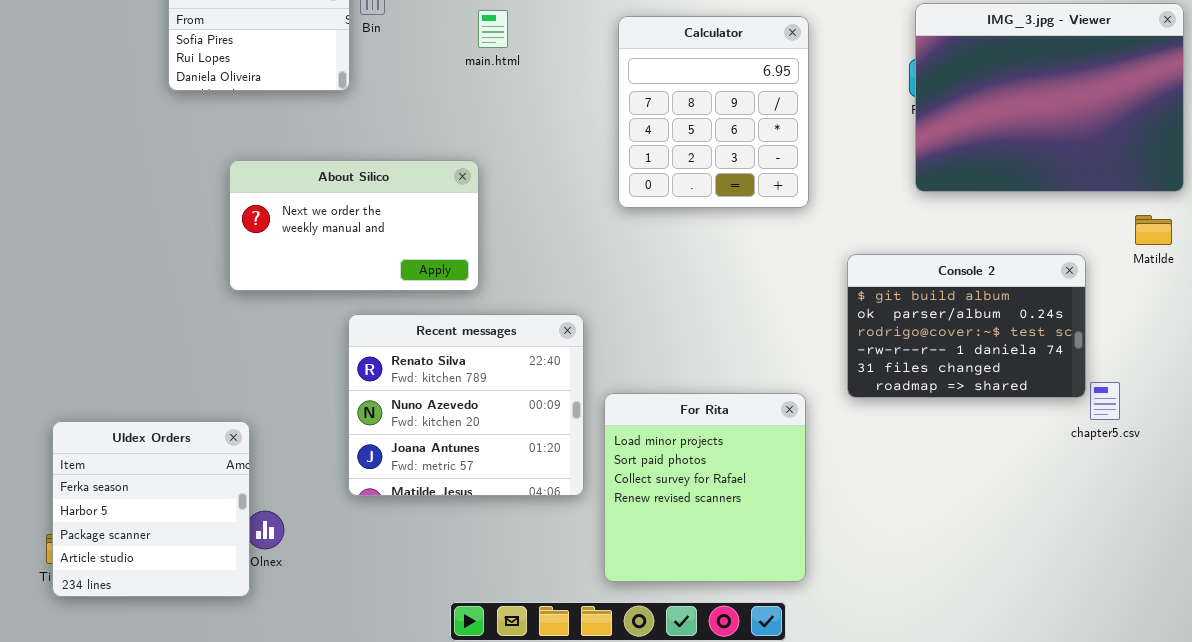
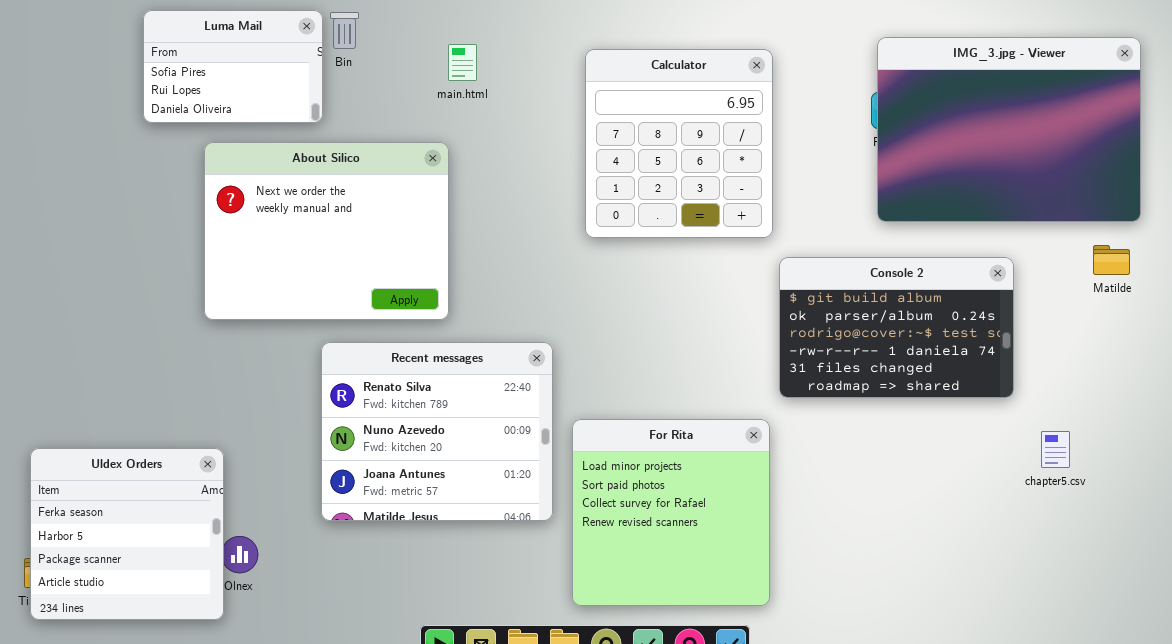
About Silico: [229,160,479,291] -> [204,142,449,320], resized
Console 2: [847,254,1086,398] -> [779,257,1014,398], moved
chapter5.csv: [1090,382,1120,420] -> [1041,431,1070,468], moved

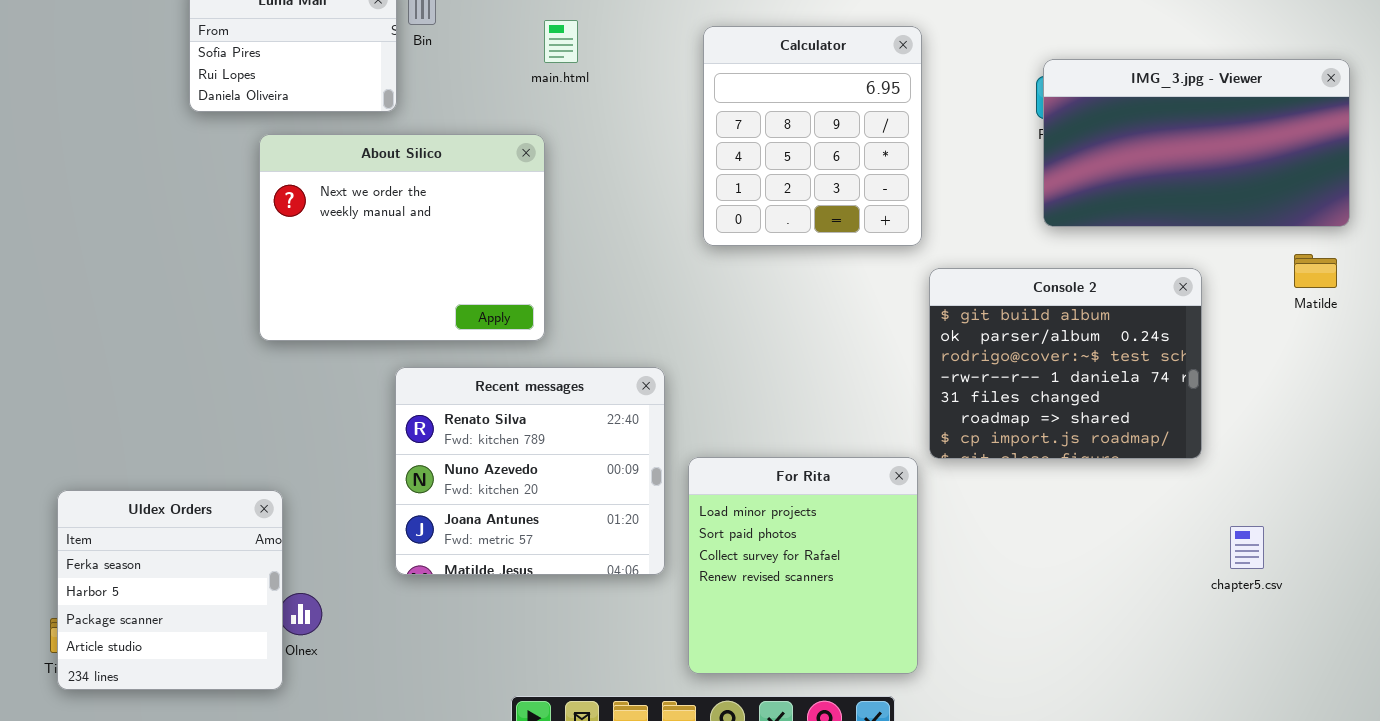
IMG_3.jpg - Viewer: [877,37,1141,222] -> [1043,59,1350,227], resized
Console 2: [779,257,1014,398] -> [929,268,1202,459], resized
chapter5.csv: [1041,431,1070,468] -> [1230,526,1264,569], moved

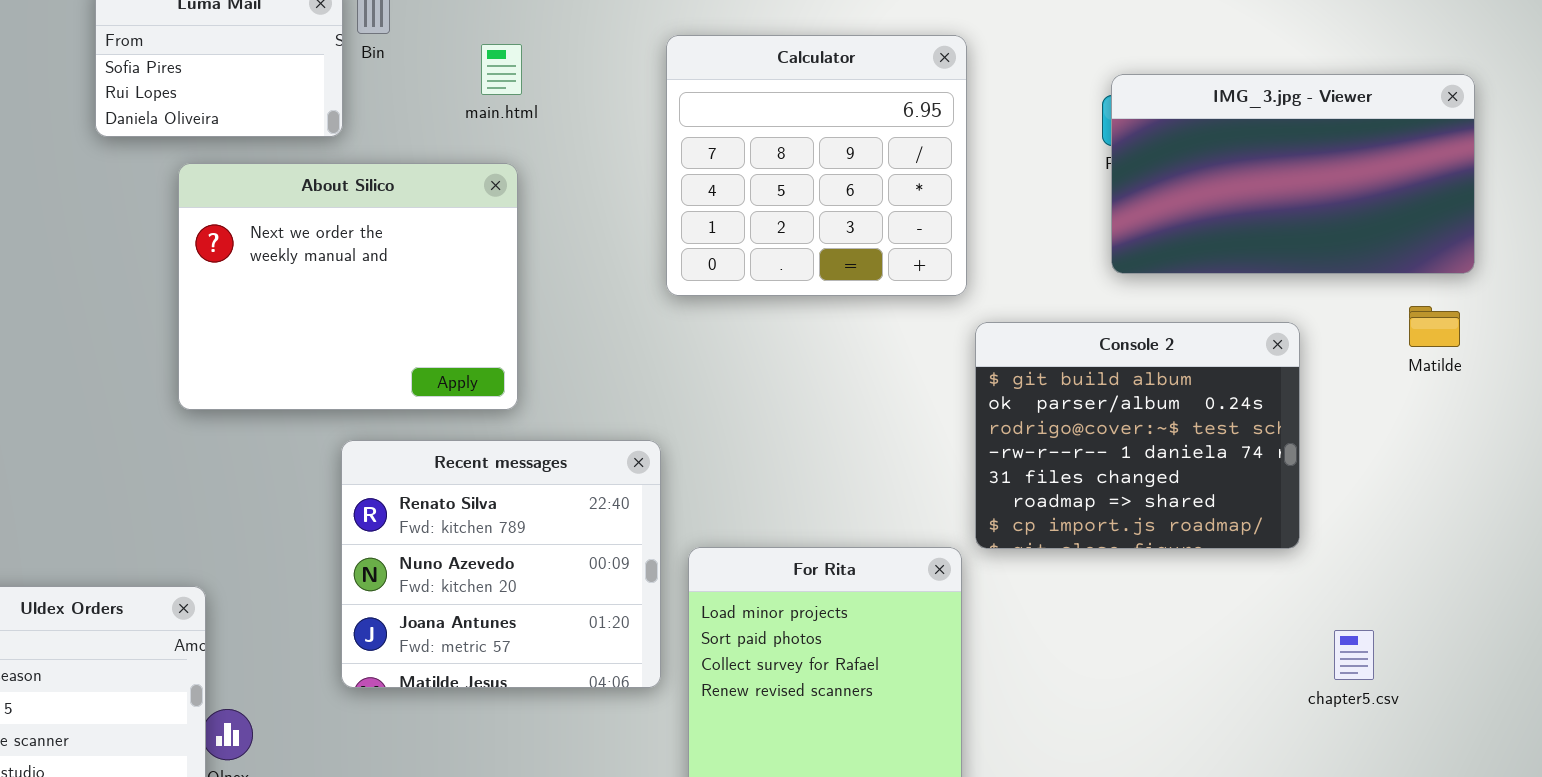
main.html: [544,20,578,63] -> [481,44,522,95], moved
Calculator: [703,26,922,246] -> [666,35,967,296], resized

